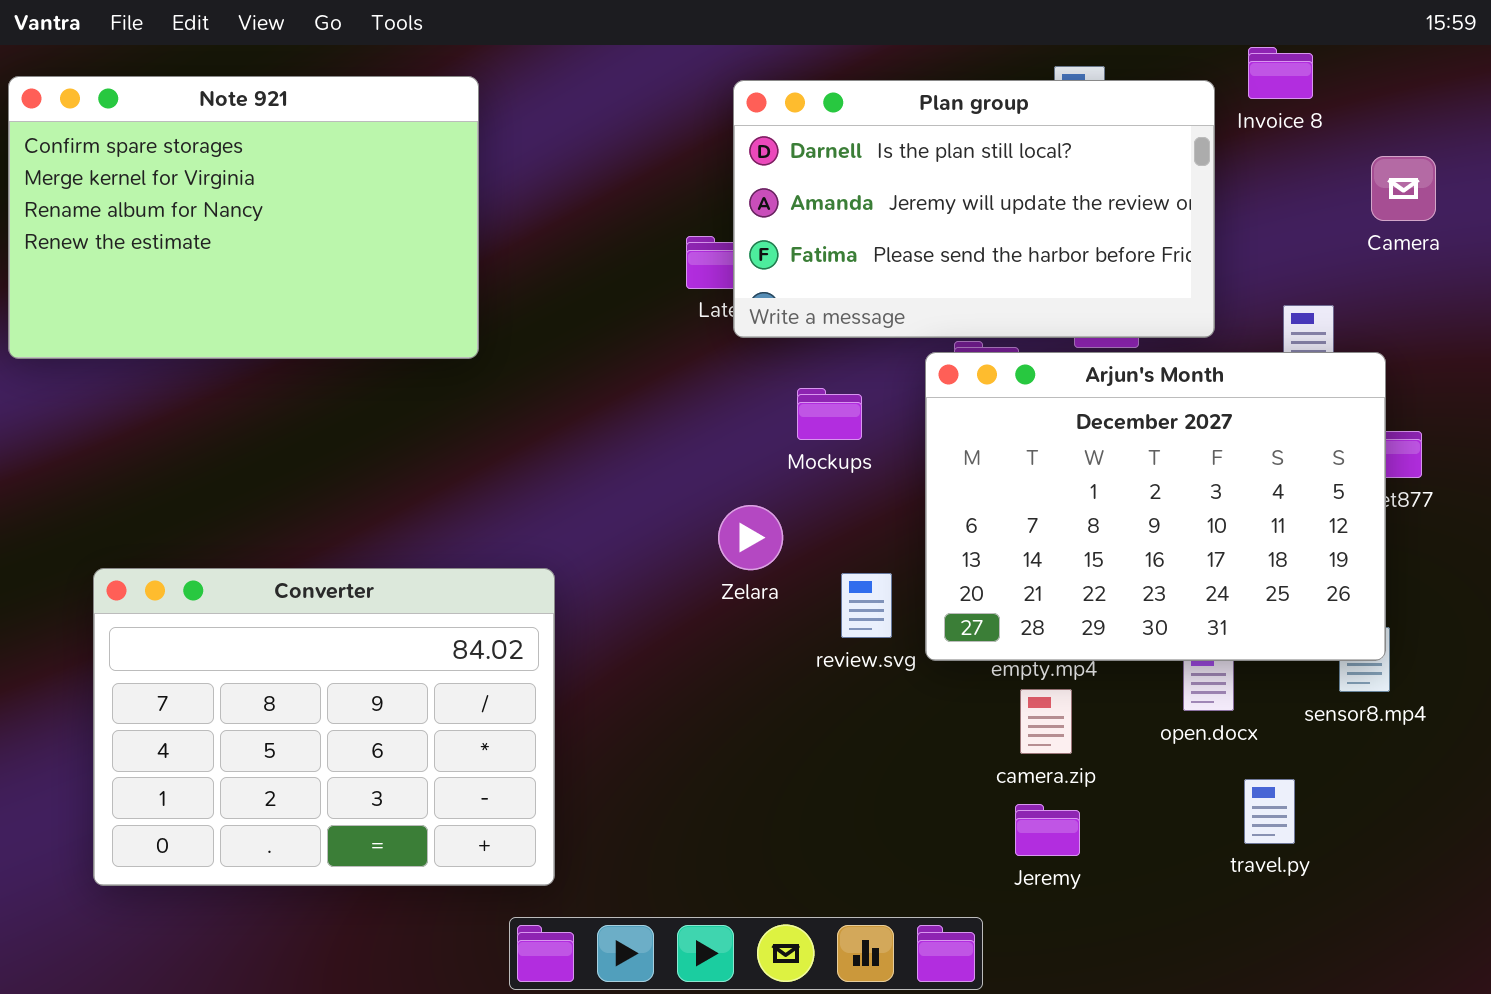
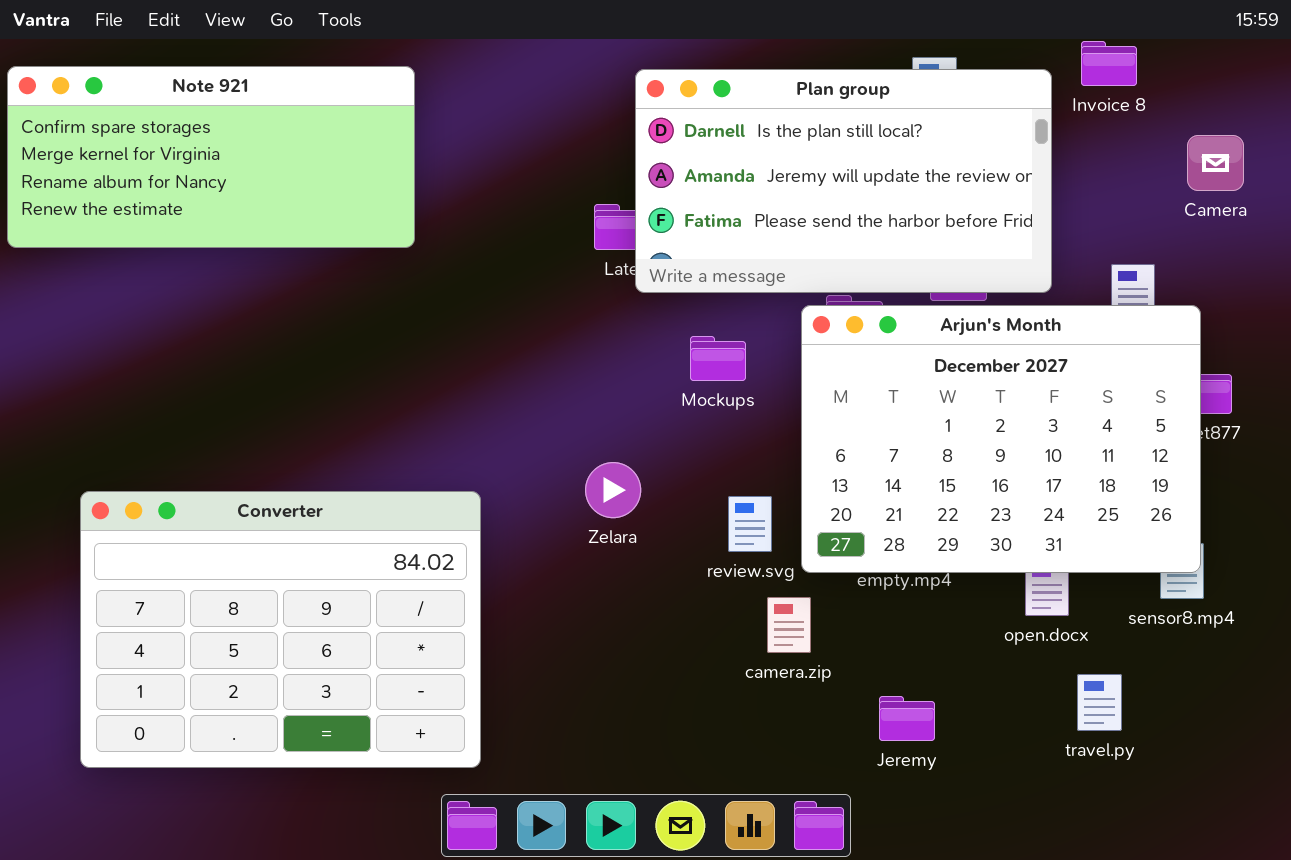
Note 921: [8,76,479,359] -> [7,66,415,248], resized
Zelara: [718,505,783,570] -> [585,462,641,518], moved
camera.zip: [1020,689,1072,754] -> [767,597,811,653], moved

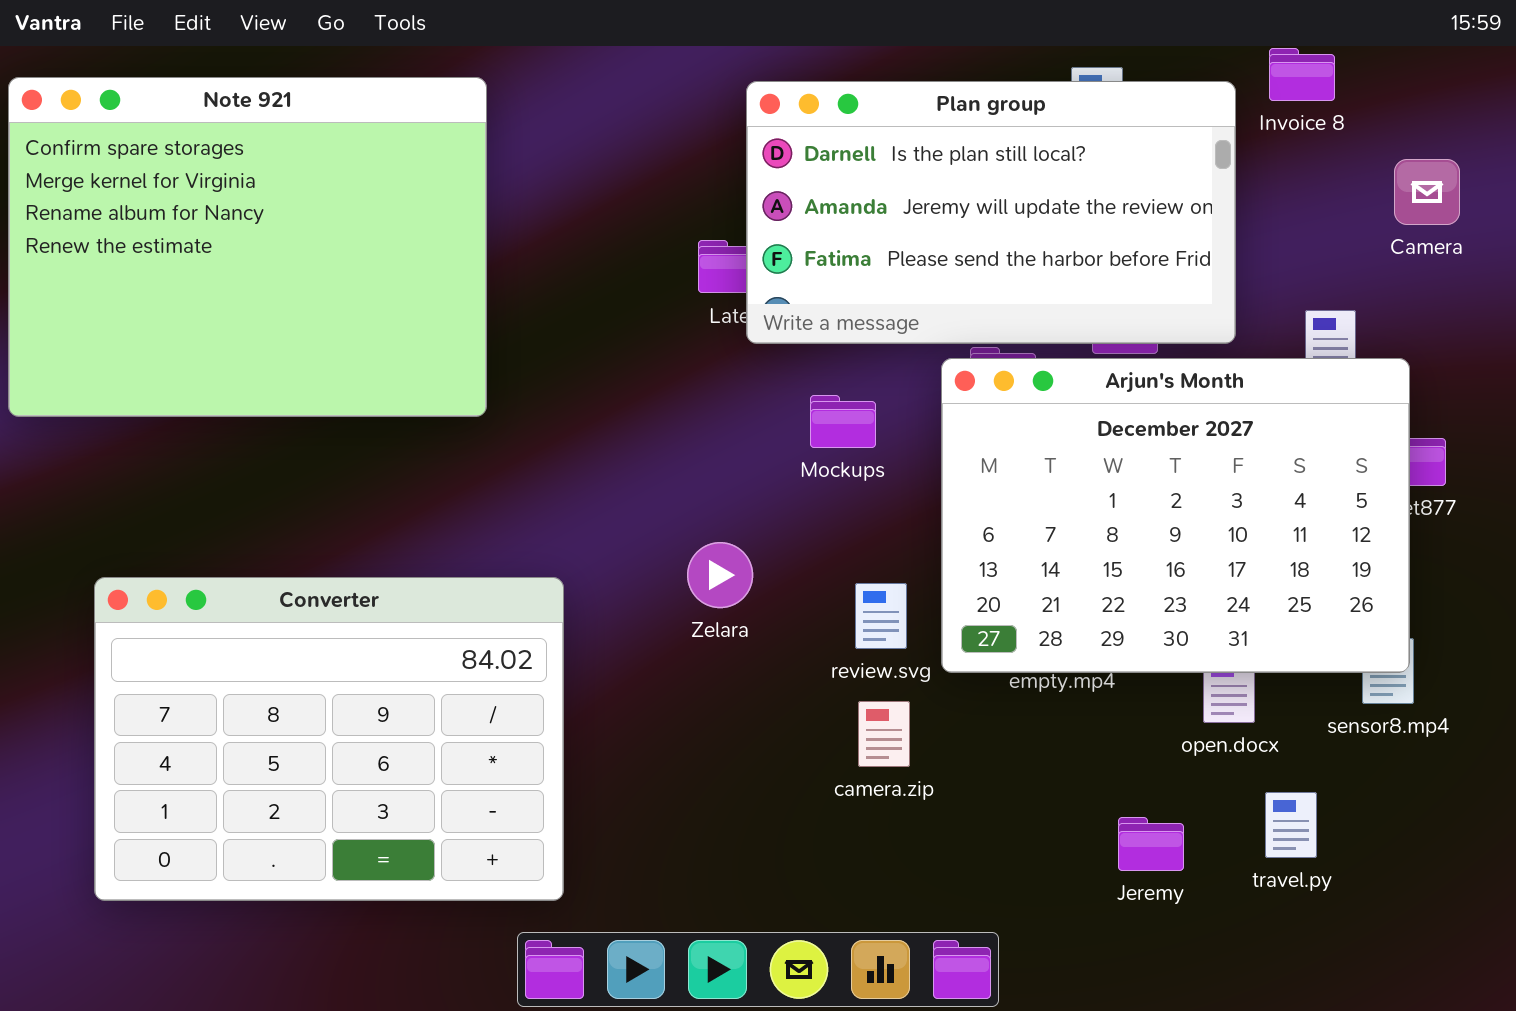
Note 921: [7,66,415,248] -> [8,77,487,417], resized
camera.zip: [767,597,811,653] -> [858,701,910,767], moved
Jeremy: [879,696,935,741] -> [1118,817,1184,871], moved

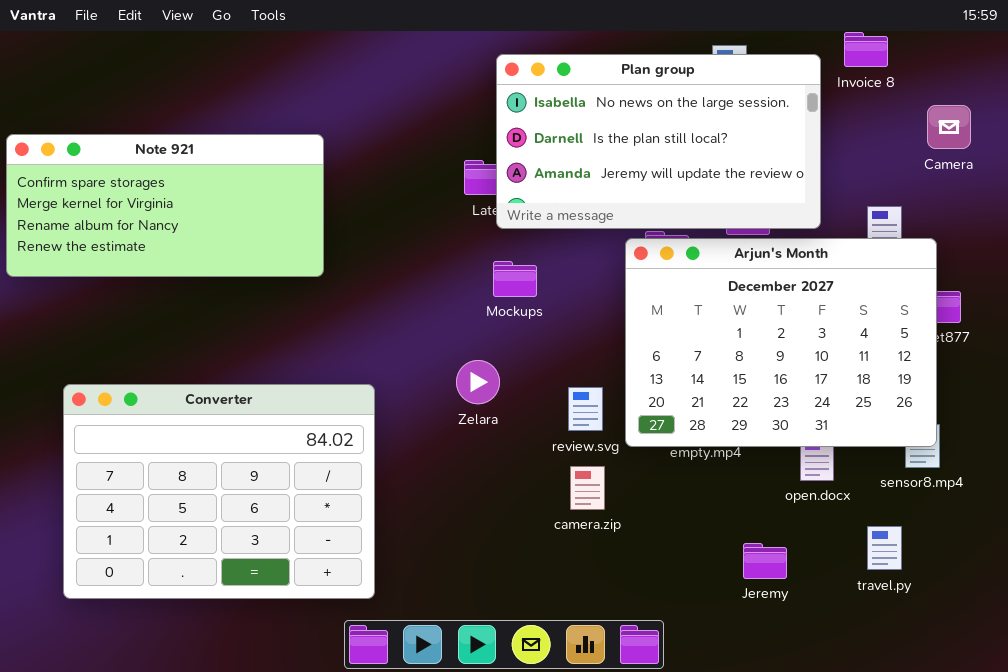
Note 921: [8,77,487,417] -> [6,134,324,277], resized
Plan group: [746,81,1236,344] -> [496,54,821,229], scrolled up 1 row
Mockups: [810,395,876,448] -> [493,261,537,297], moved
travel.py: [1265,792,1317,858] -> [867,526,902,570], moved

